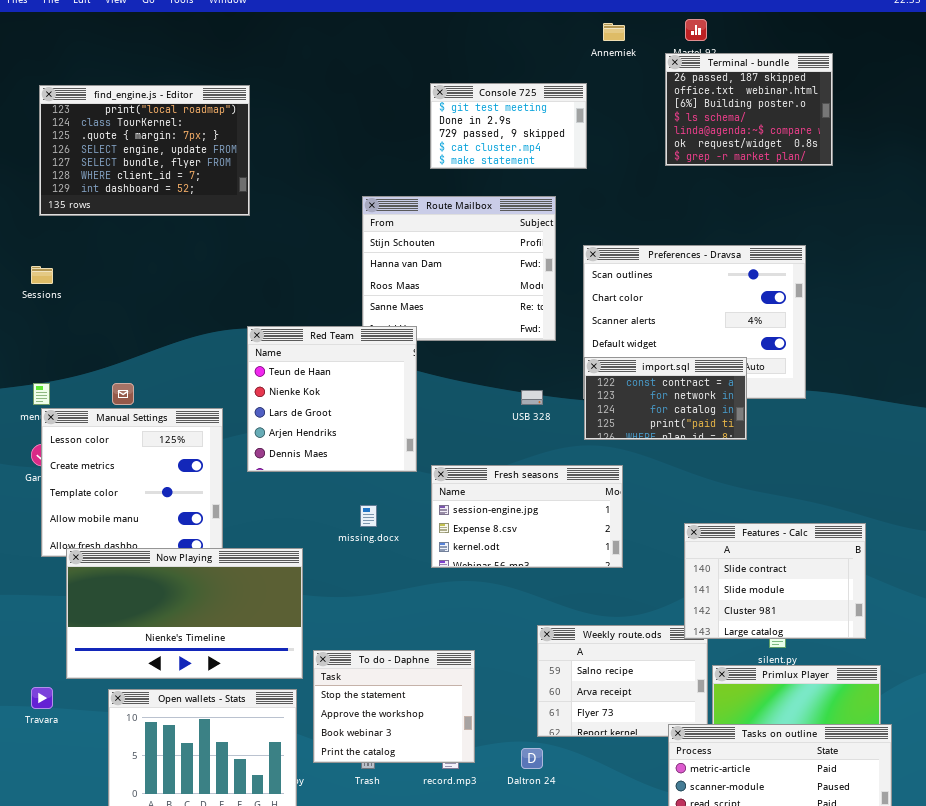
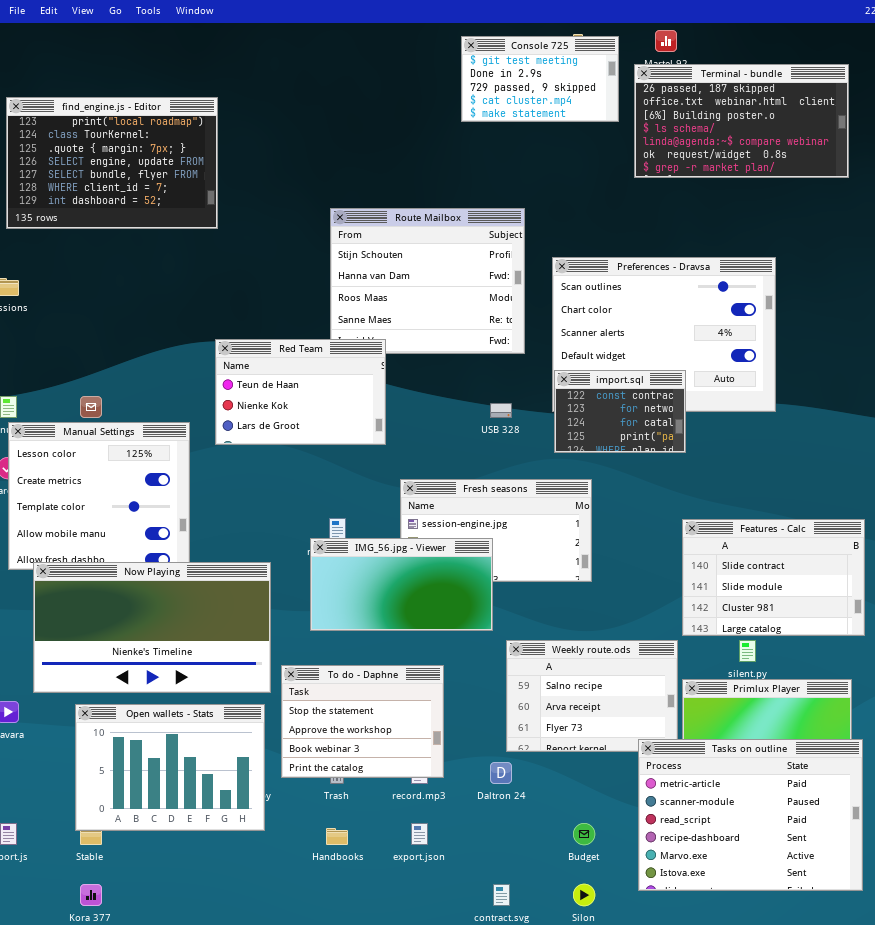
Terminal - bundle: [665,53,833,166] -> [634,64,849,178], resized
Console 725: [430,83,587,169] -> [461,36,619,122], moved
Red Team: [247,326,417,472] -> [215,339,386,445], resized
import.sql: [584,357,747,440] -> [554,370,686,453], resized
Features - Calc: [684,523,866,639] -> [682,519,865,636], moved
IMG_56.jpg - Viewer: none -> [310,538,493,631], opened

